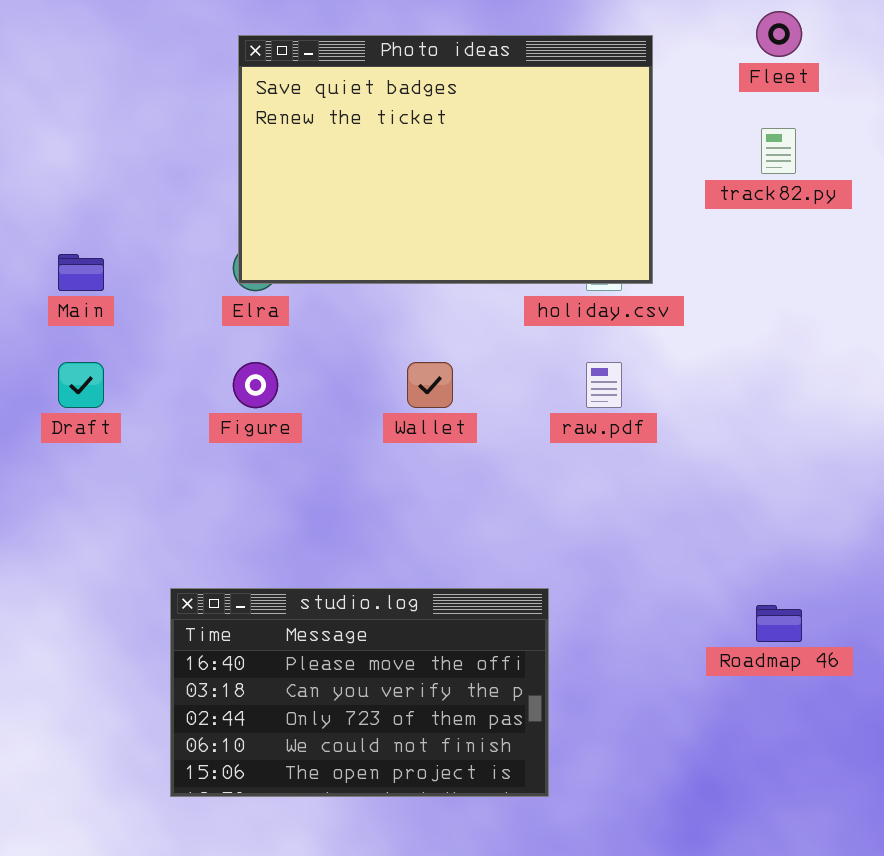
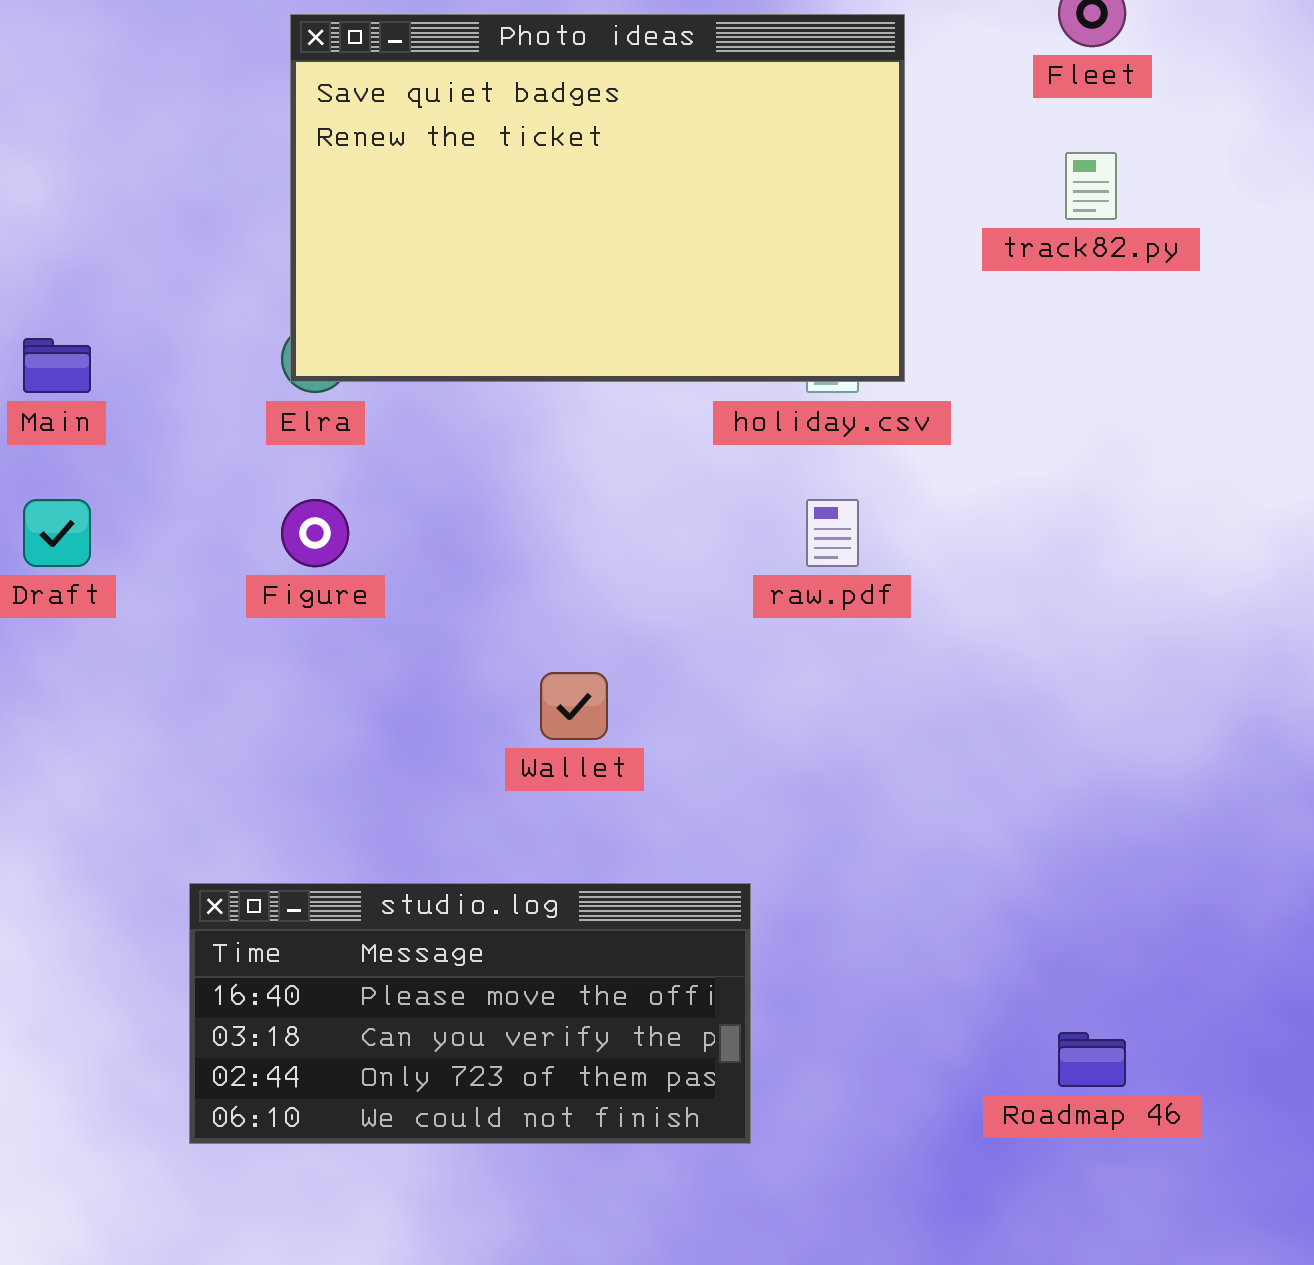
Wallet: [407,362,453,408] -> [540,672,608,740], moved
studio.log: [170,588,549,797] -> [189,883,751,1144], resized
Roadmap 46: [756,605,802,642] -> [1058,1032,1126,1087], moved

